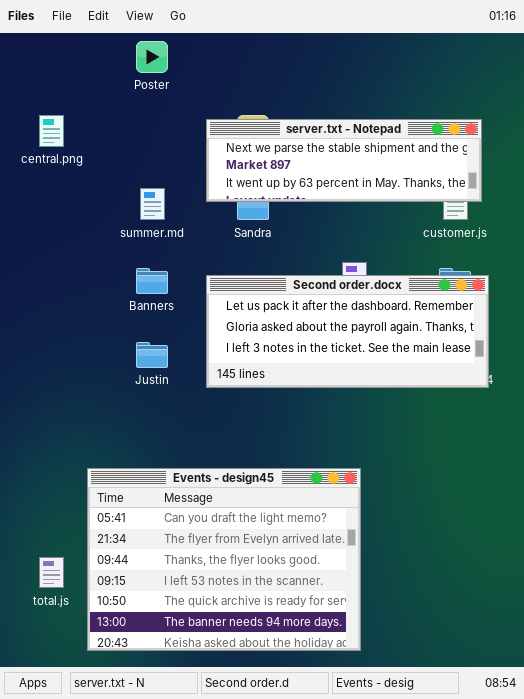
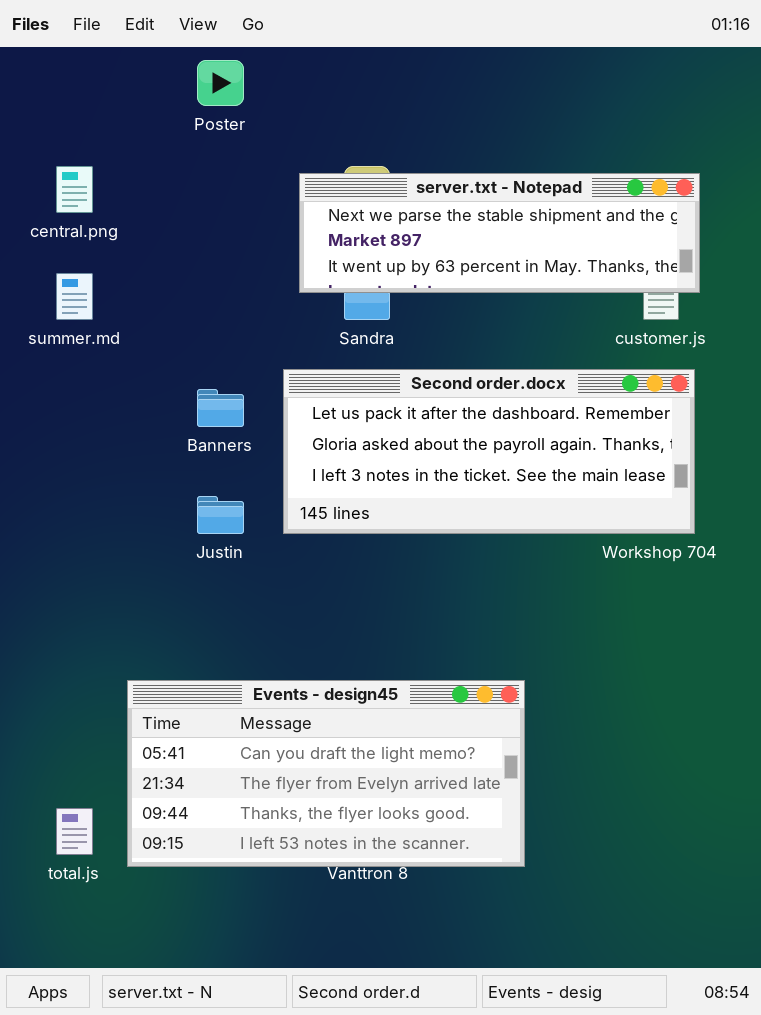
summer.md: [140,188,165,220] -> [56,273,93,320], moved
Second order.docx: [206,275,489,388] -> [283,369,695,534], moved
Events - design45: [87,468,361,651] -> [127,680,525,867], resized

